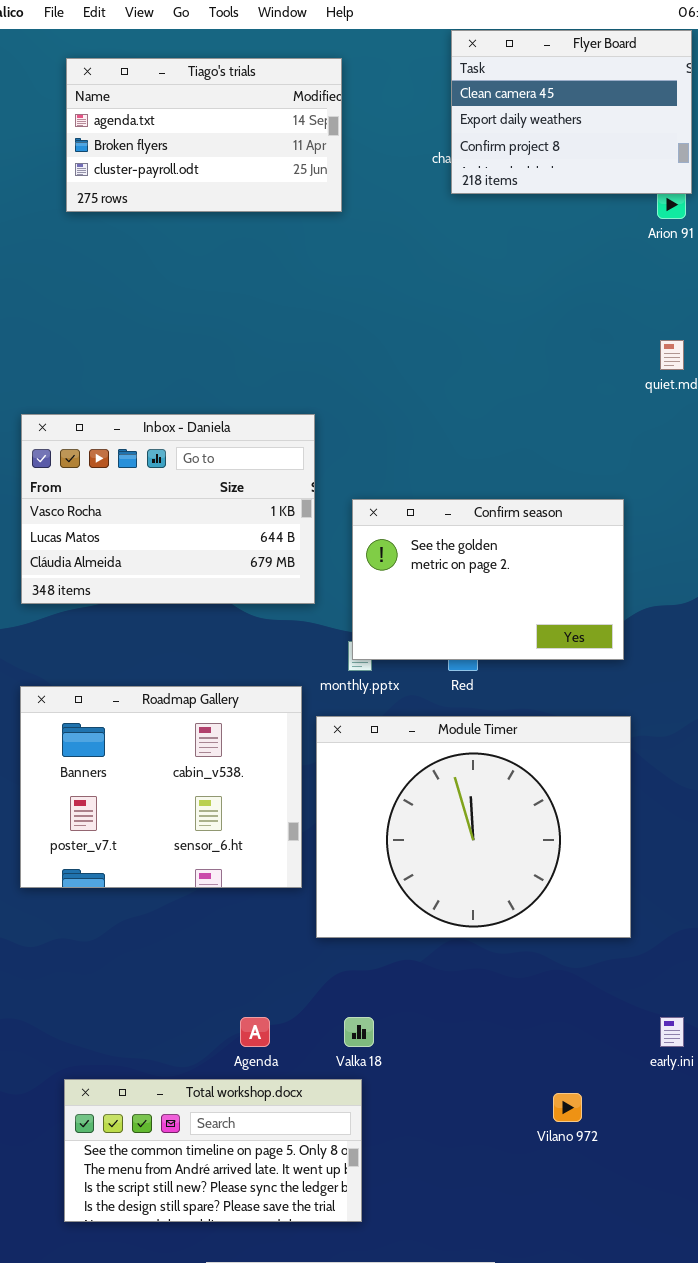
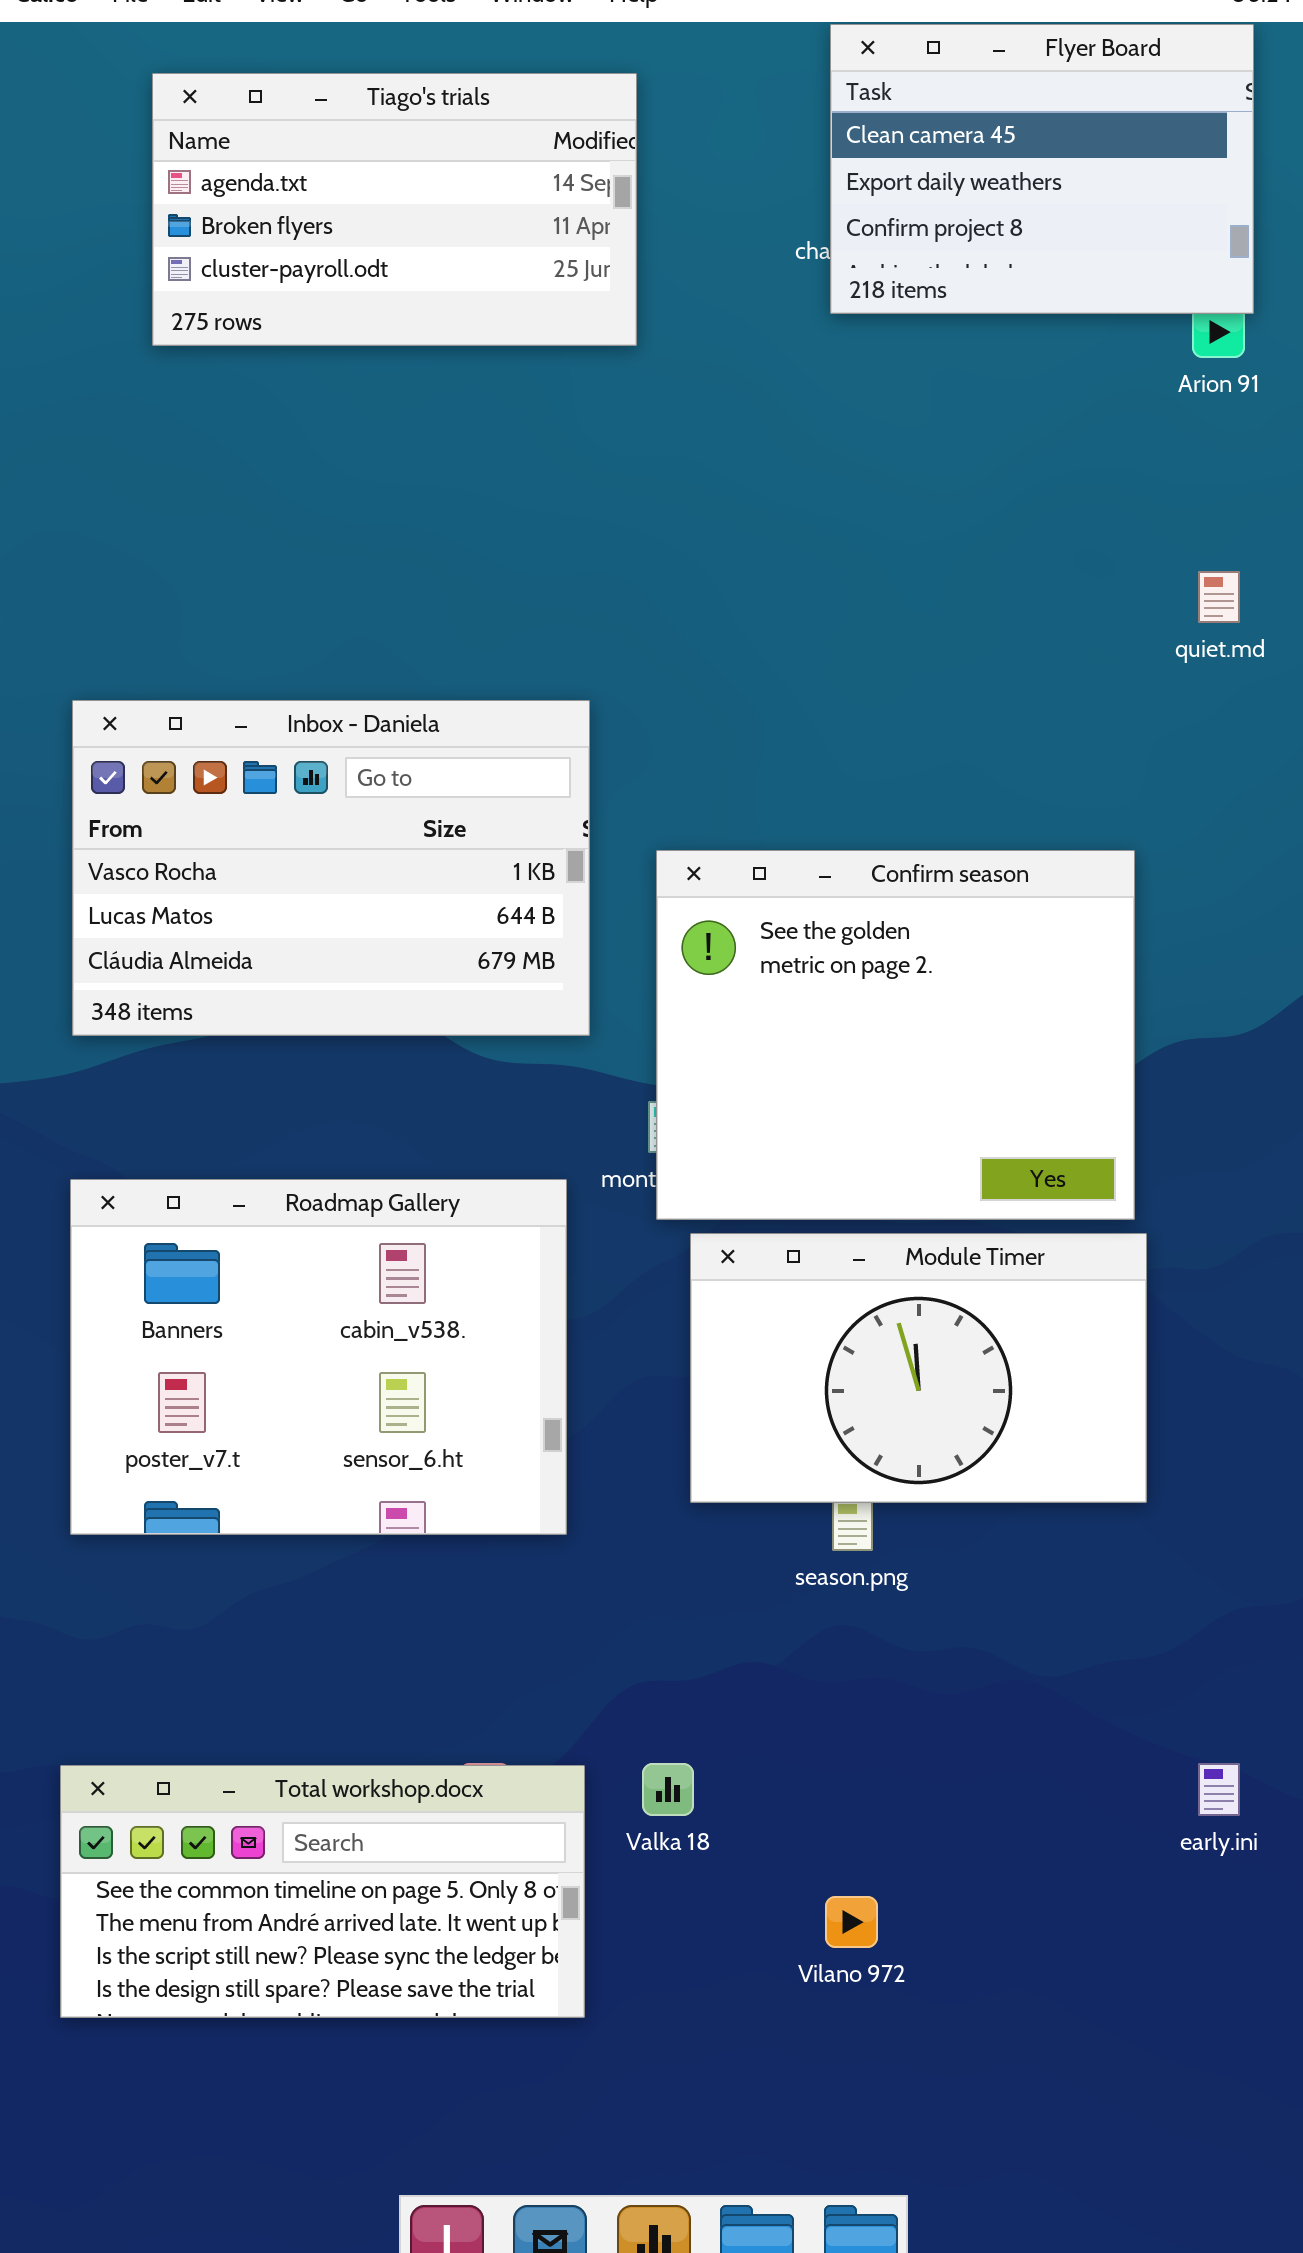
Confirm season: [352,499,624,660] -> [656,850,1135,1220], resized
Module Timer: [316,716,631,938] -> [690,1233,1147,1503], resized
Total workshop.docx: [64,1079,362,1222] -> [60,1765,585,2018], moved
Vilano 972: [553,1093,582,1122] -> [825,1896,878,1948], moved

